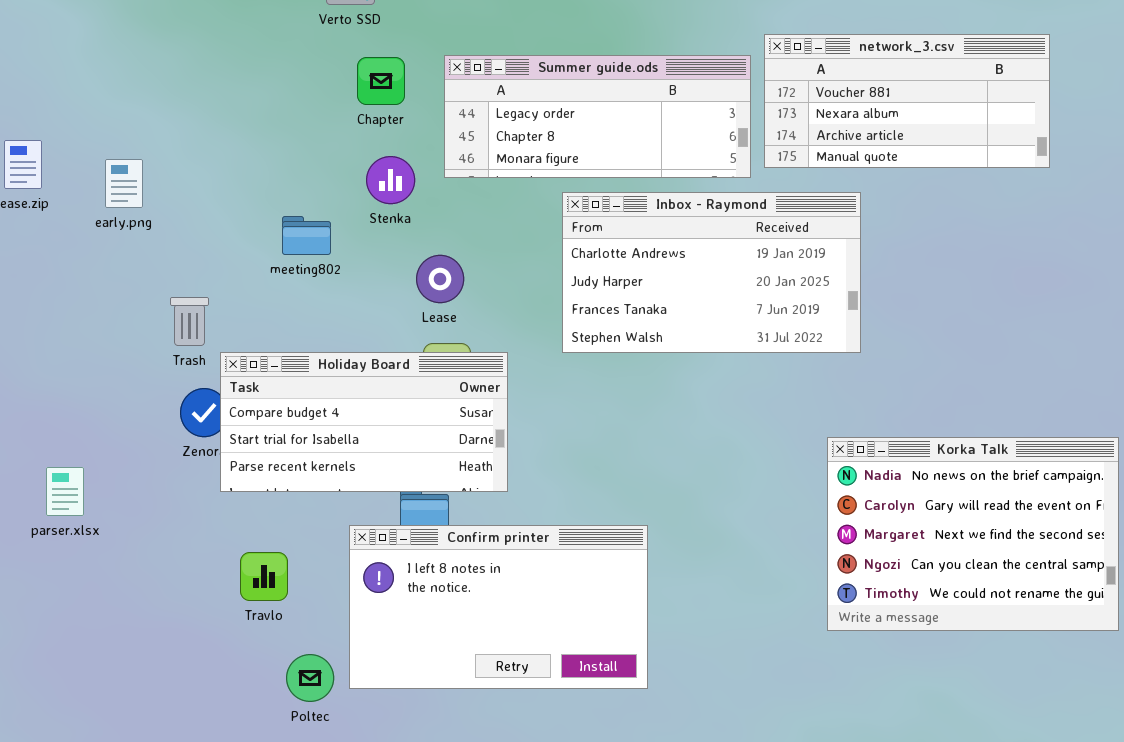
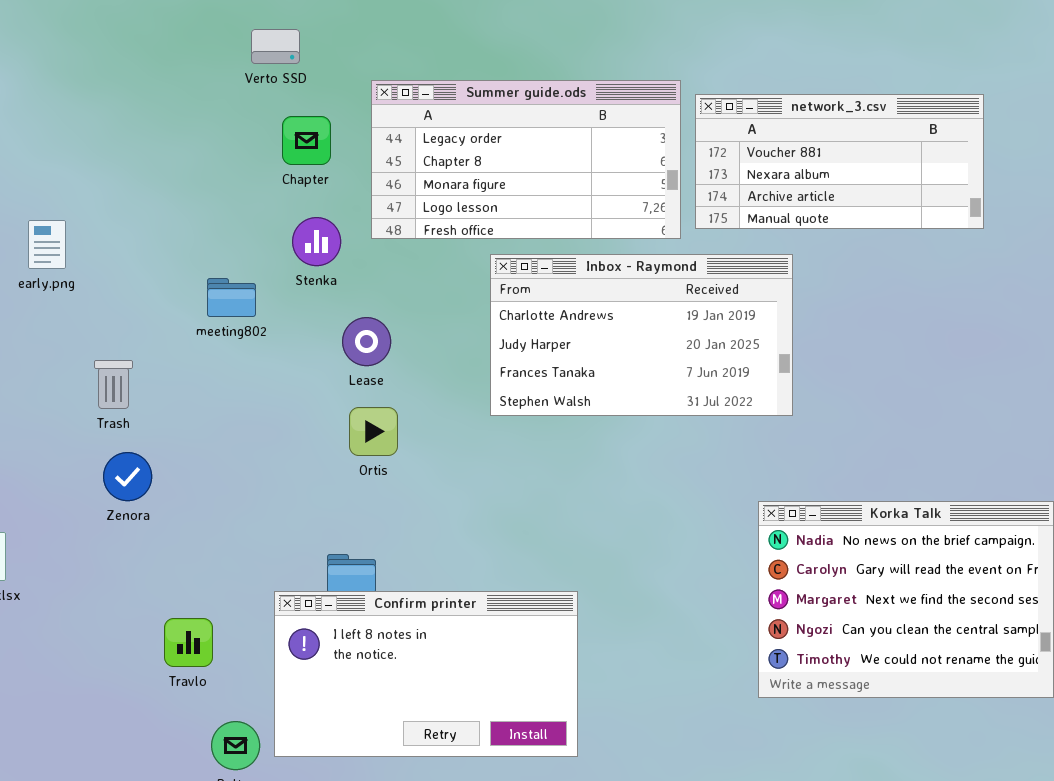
Summer guide.ods: [444,55,751,178] -> [371,80,681,239], resized
Holiday Board: [220,352,508,492] -> none, closed

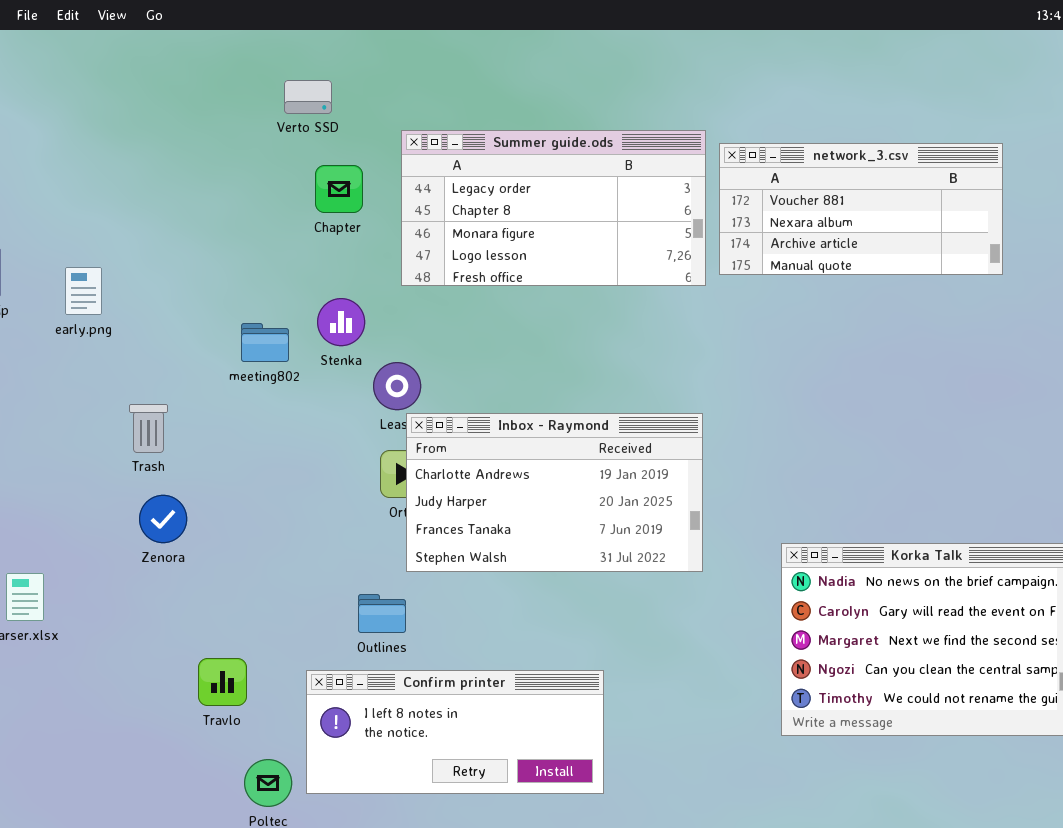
Stenka: [292,217,341,266] -> [317,298,365,346], moved
Inbox - Raymond: [490,254,793,416] -> [406,413,703,572], moved
Confirm printer: [274,591,578,757] -> [306,670,604,794], resized

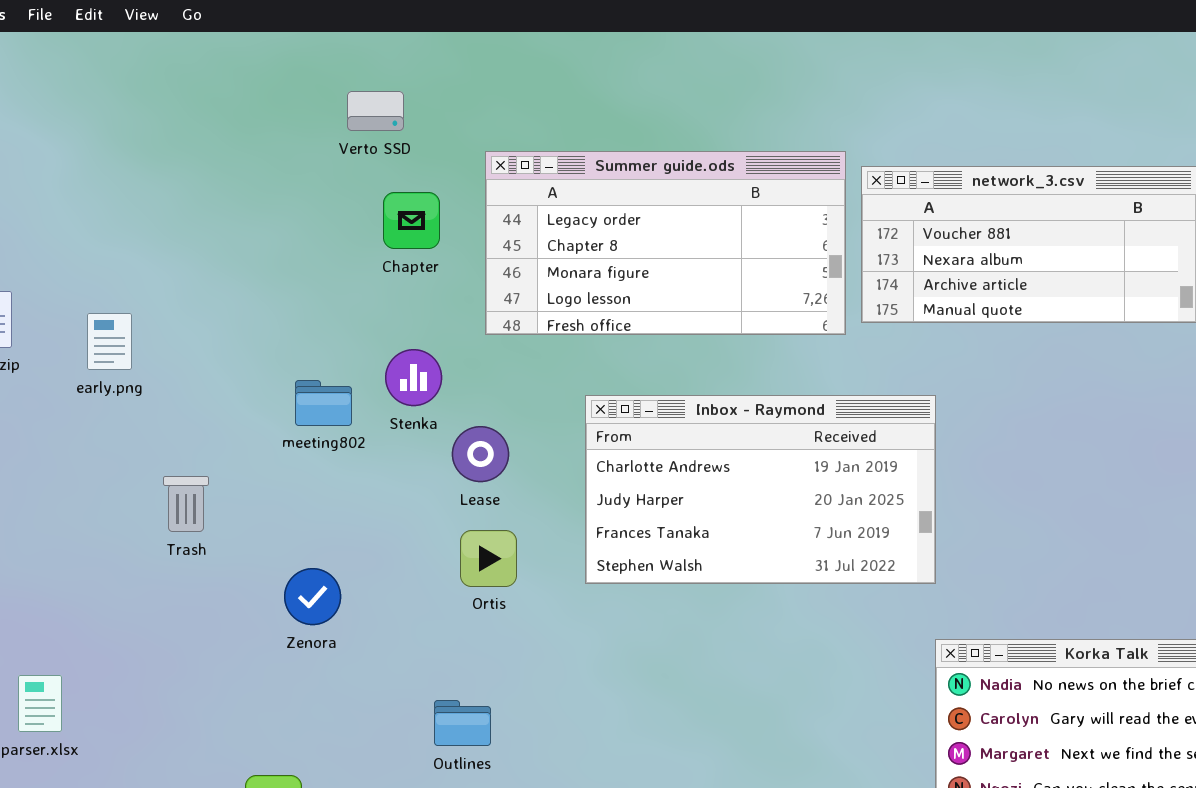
Inbox - Raymond: [406,413,703,572] -> [585,395,936,584], moved
Zenora: [139,495,187,543] -> [284,568,341,625], moved

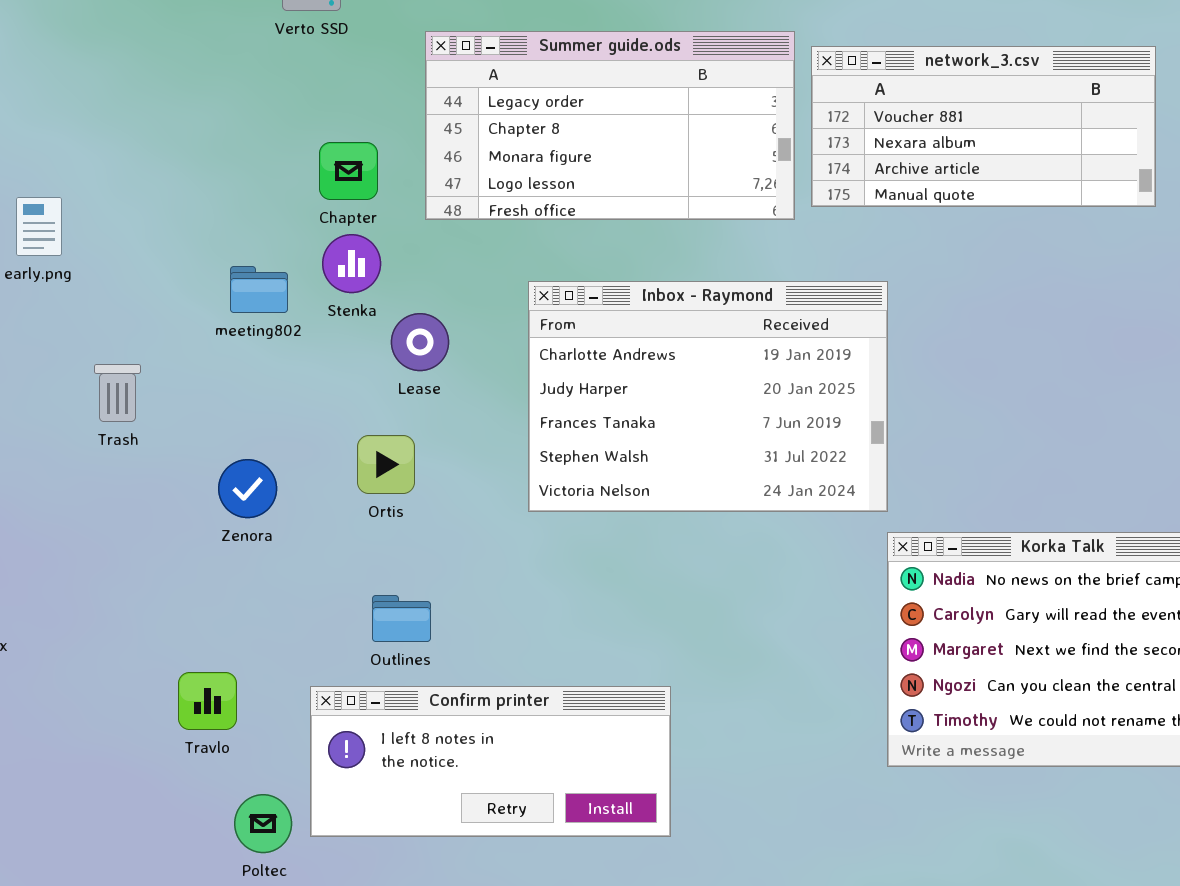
Chapter: [383,192,440,249] -> [319,142,378,200], moved
Inbox - Raymond: [585,395,936,584] -> [528,281,888,512], resized
Ortis: [460,530,517,587] -> [357,435,415,494], moved

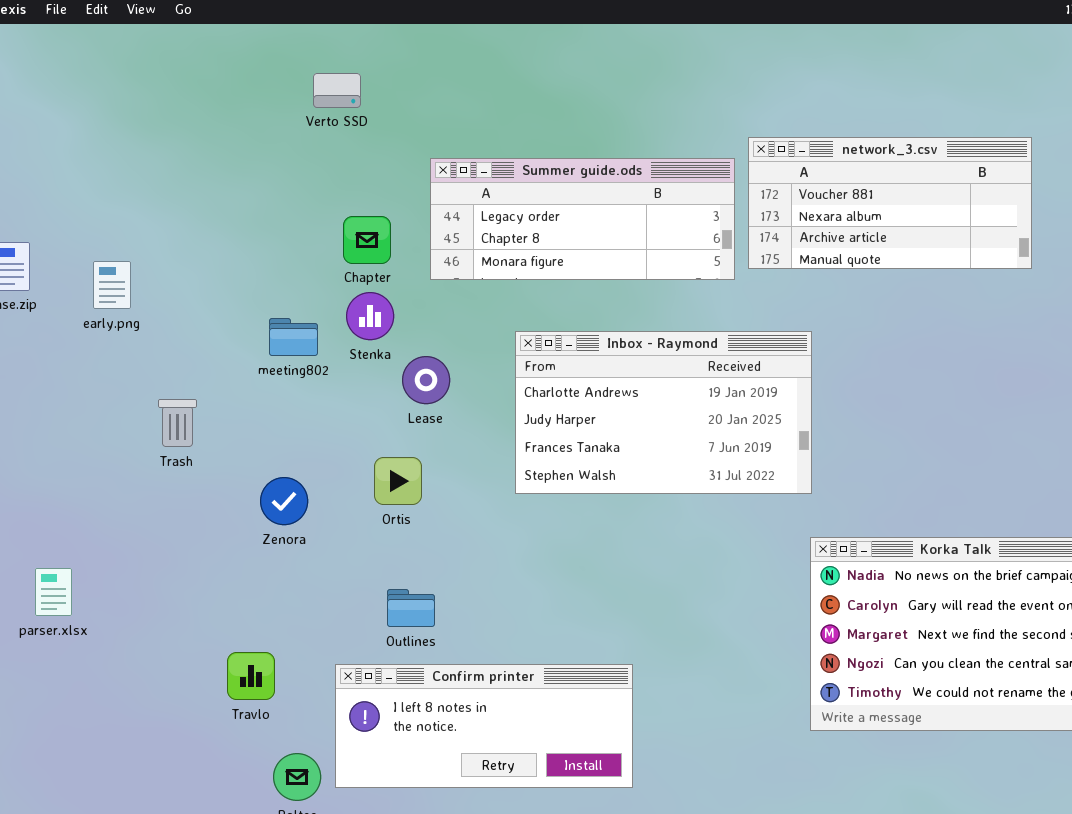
Summer guide.ods: [425,31,795,220] -> [430,158,735,280], resized
Inbox - Raymond: [528,281,888,512] -> [515,331,812,494], resized

